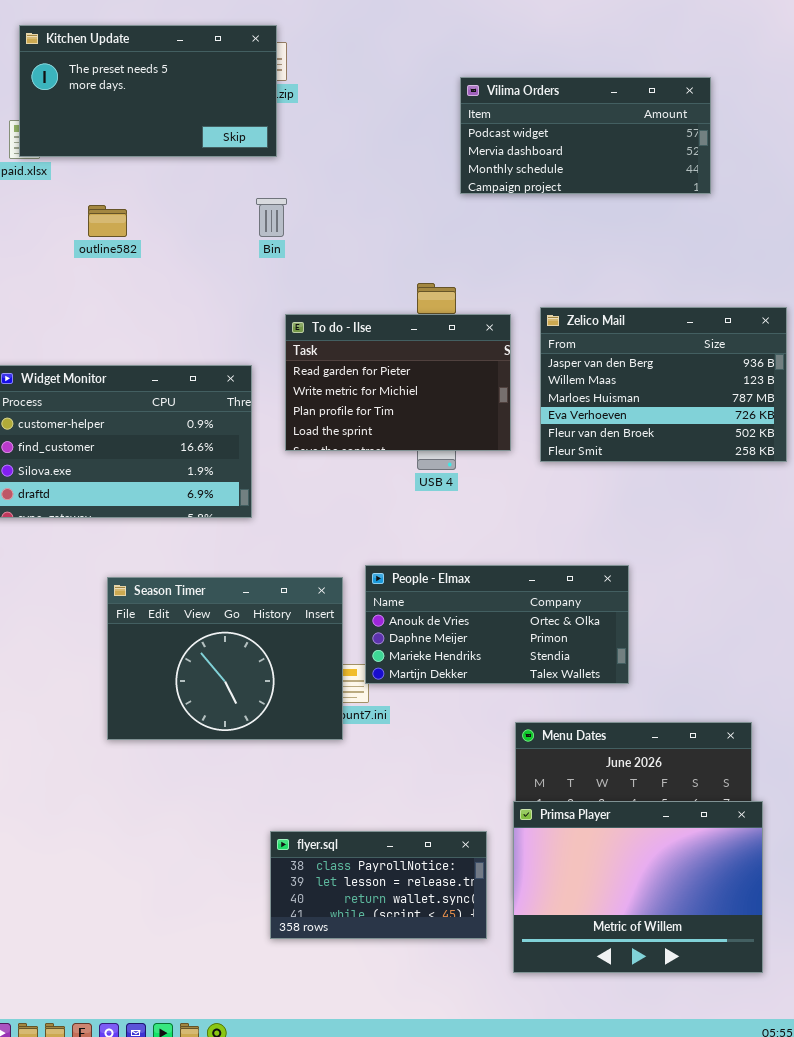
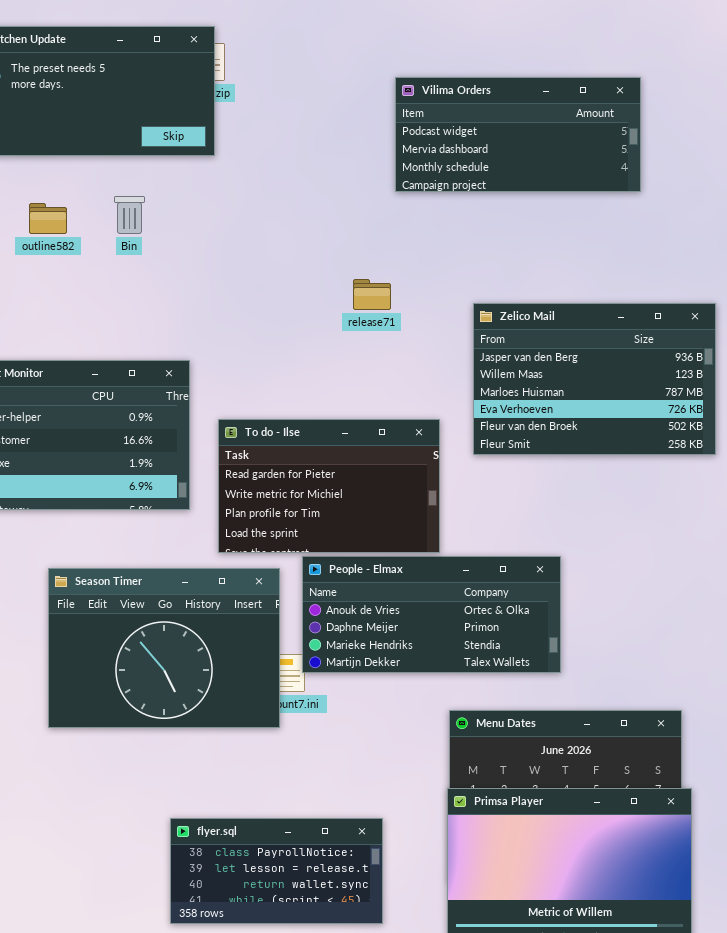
Bin: [256,198,287,237] -> [114,196,145,234], moved
To do - Ilse: [285,314,511,451] -> [218,419,440,553], moved
flyer.sql: [270,831,487,939] -> [170,818,383,924], moved

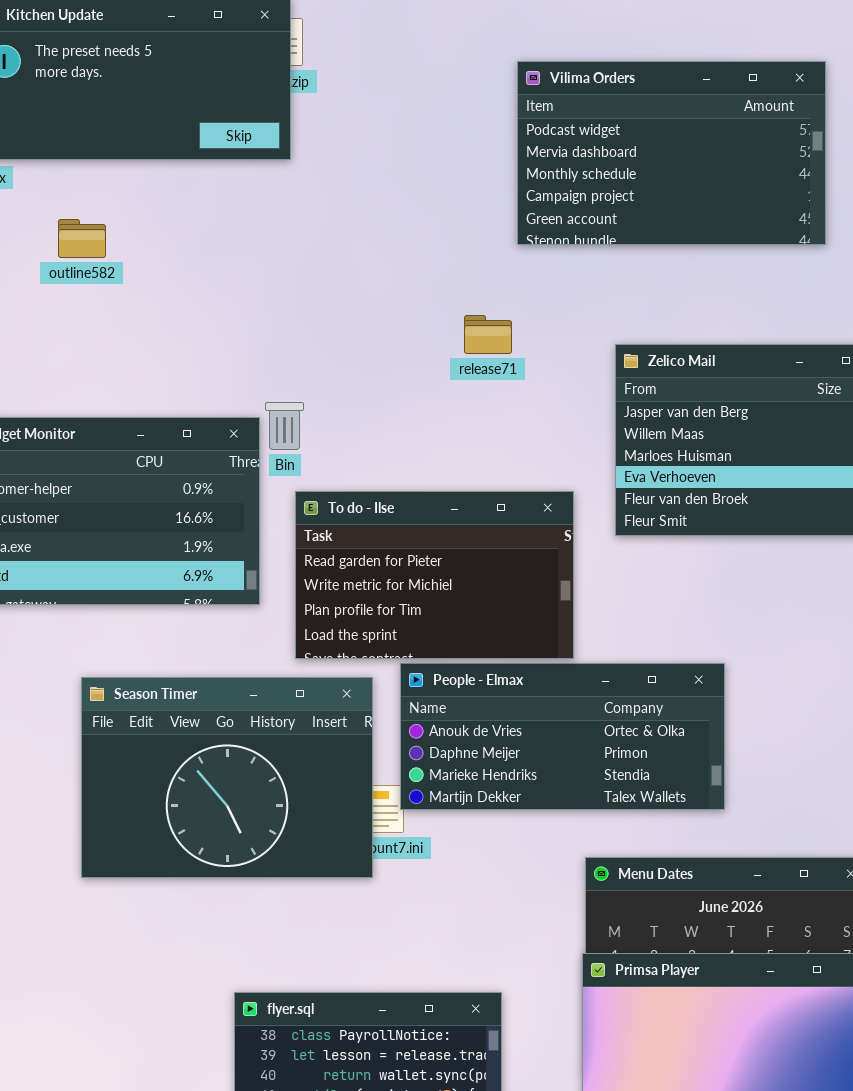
Vilima Orders: [395,77,641,192] -> [517,61,826,245], resized
Bin: [114,196,145,234] -> [265,402,304,450], moved

